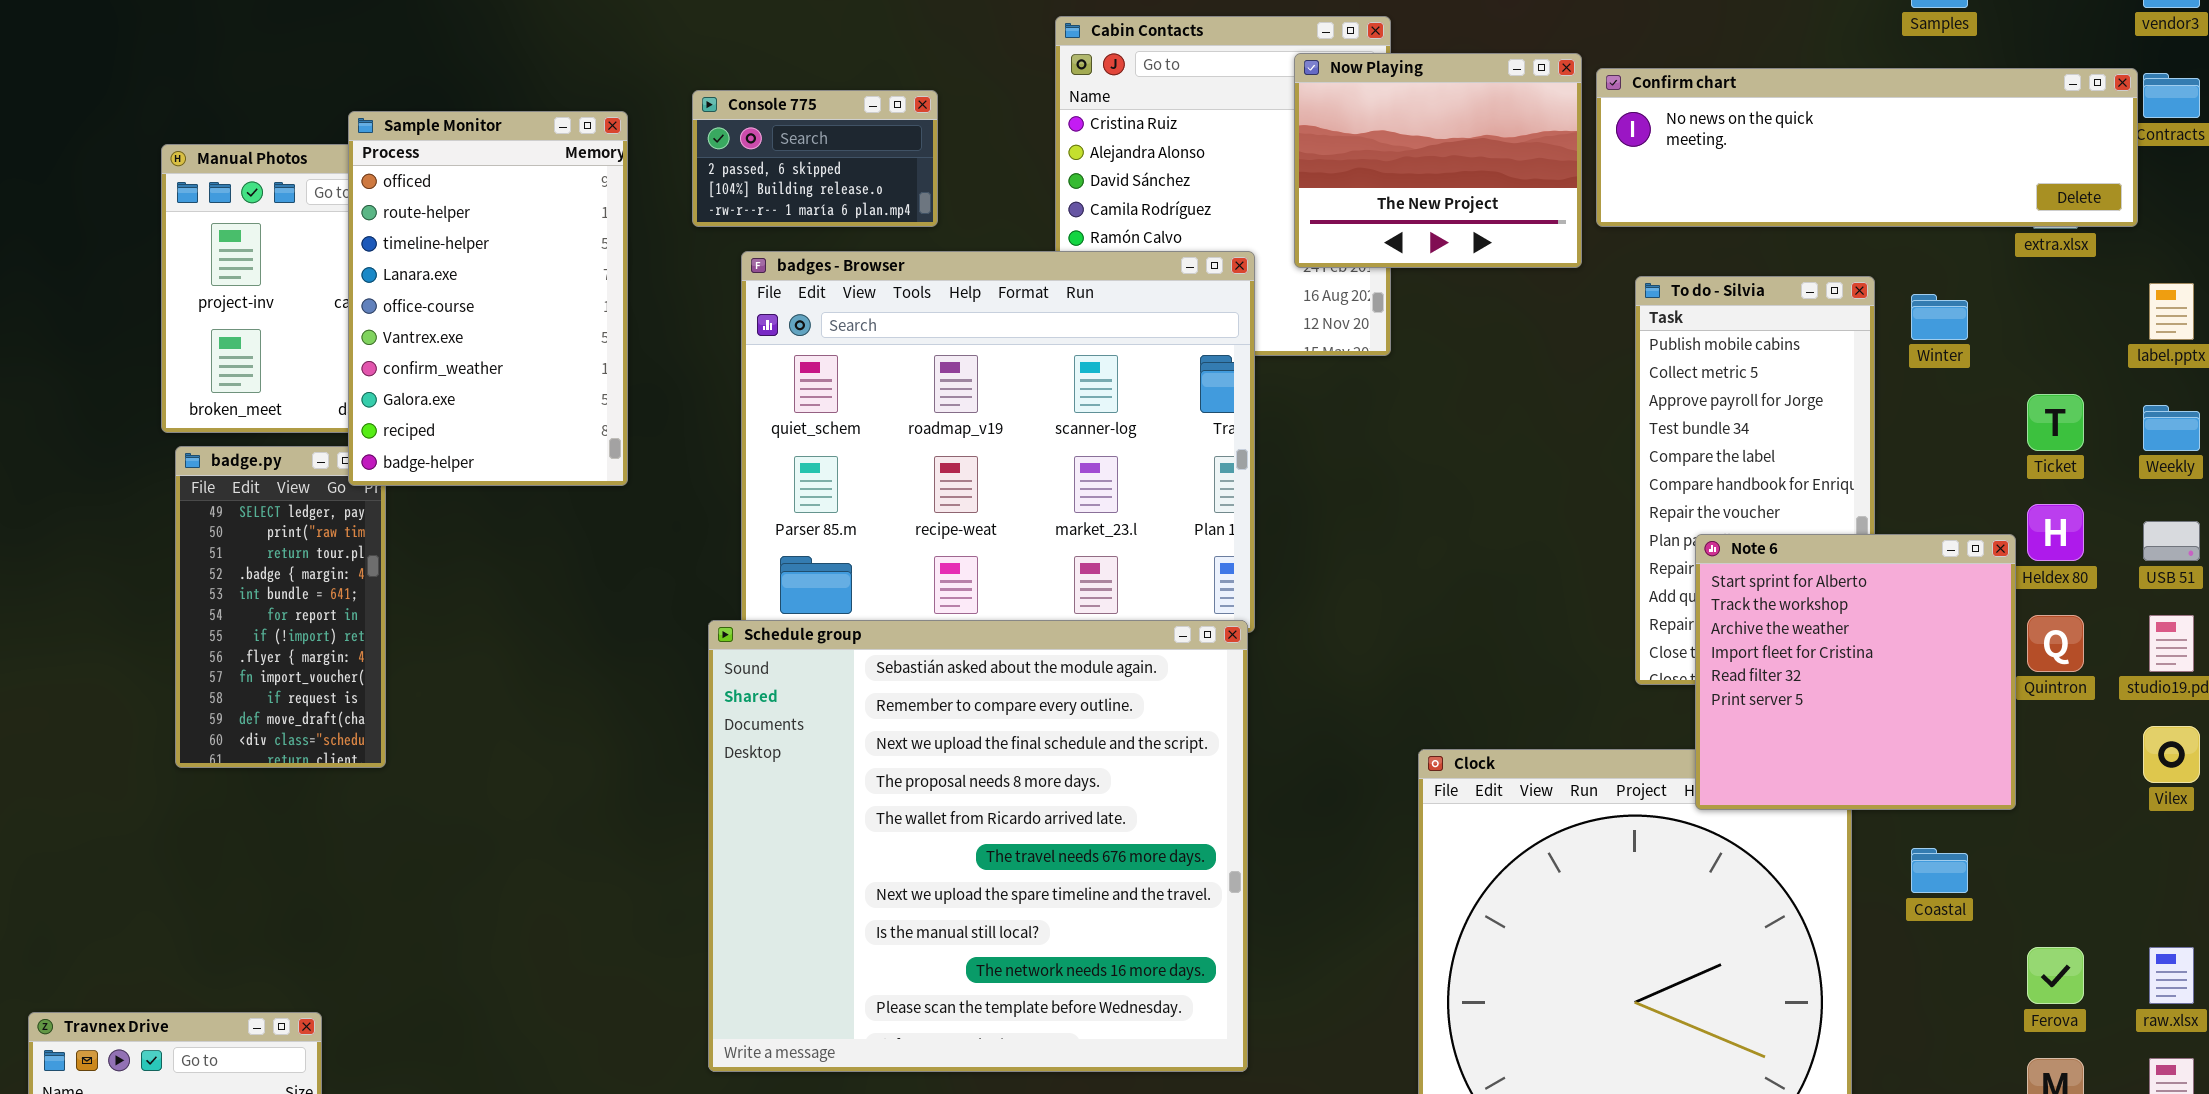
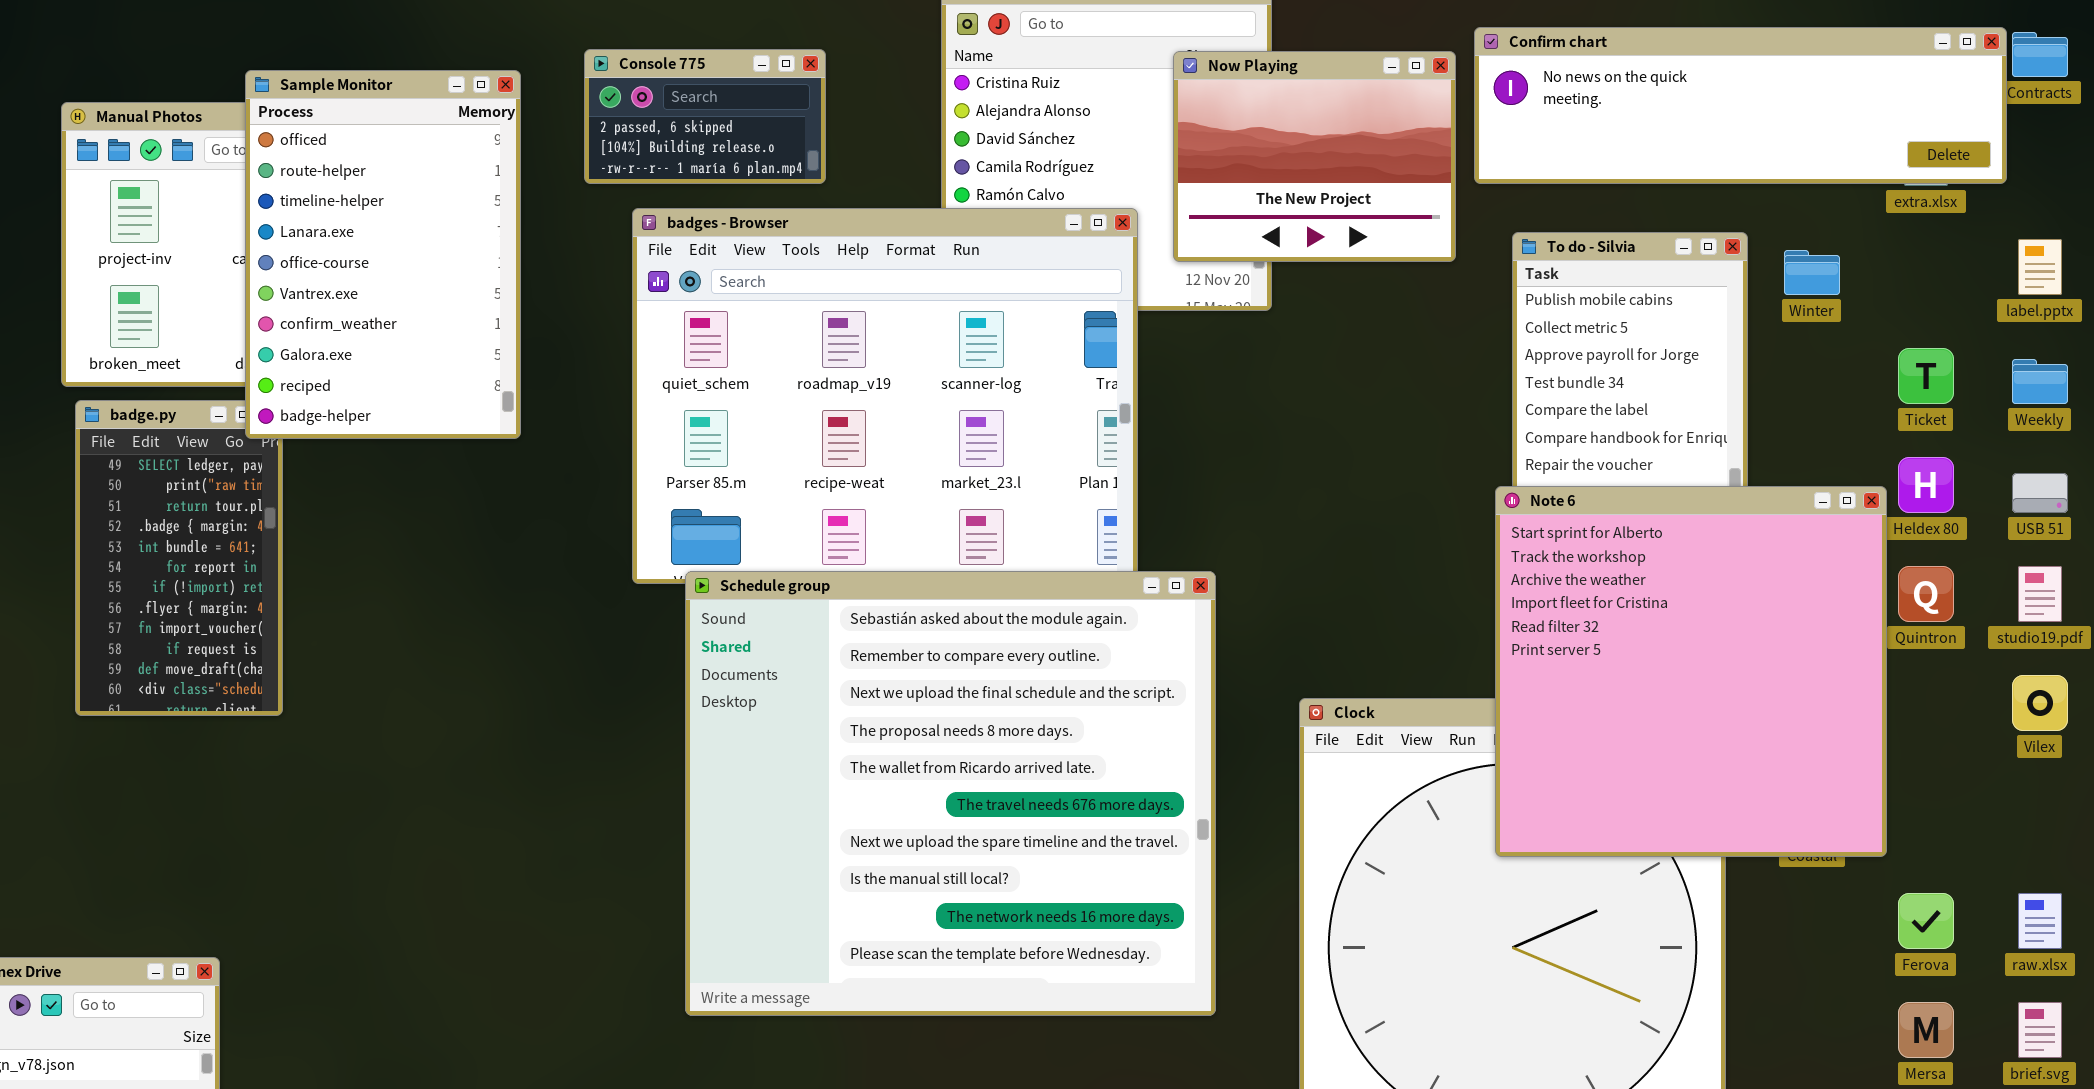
Now Playing: [1294,53,1582,268] -> [1173,51,1456,262], moved
Note 6: [1695,534,2016,810] -> [1495,486,1887,857], resized
Schedule group: [708,620,1248,1072] -> [685,571,1216,1016], moved

